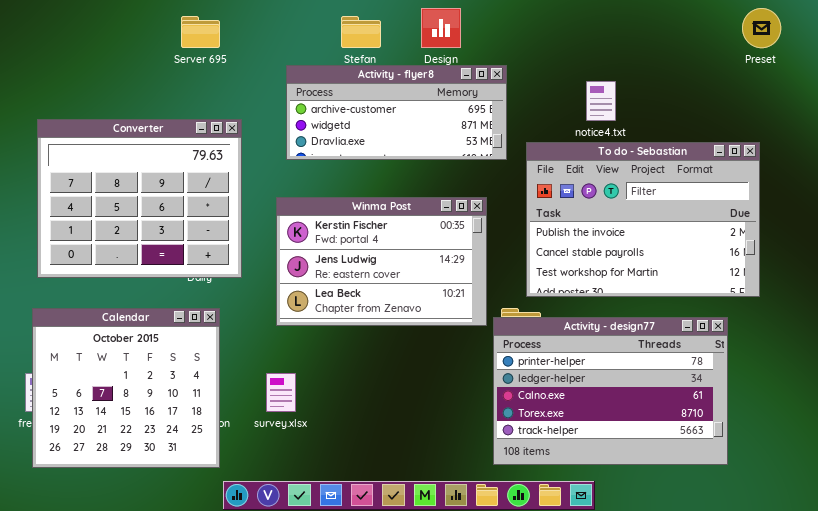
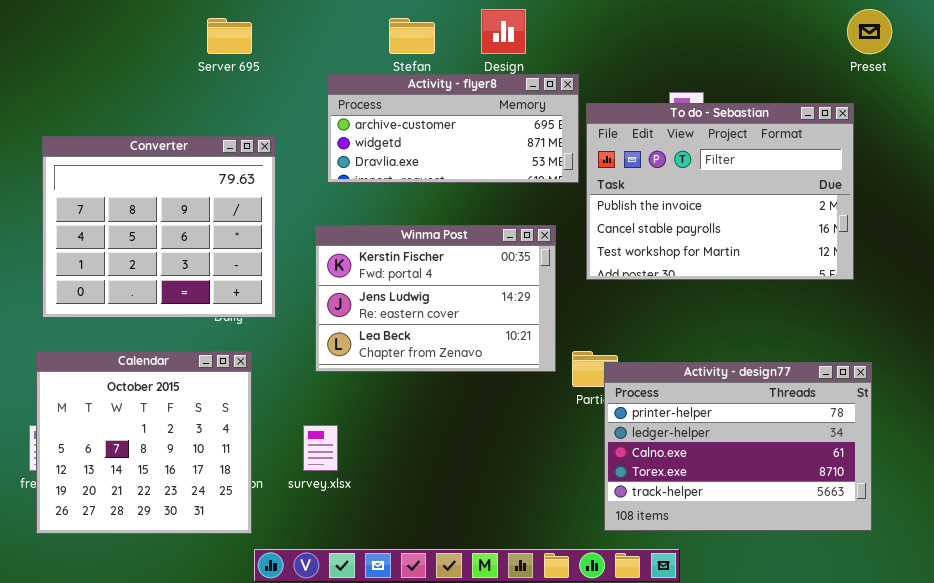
To do - Sebastian: [526,142,760,297] -> [586,103,854,280], moved
Activity - design77: [493,317,728,465] -> [604,362,872,531], moved

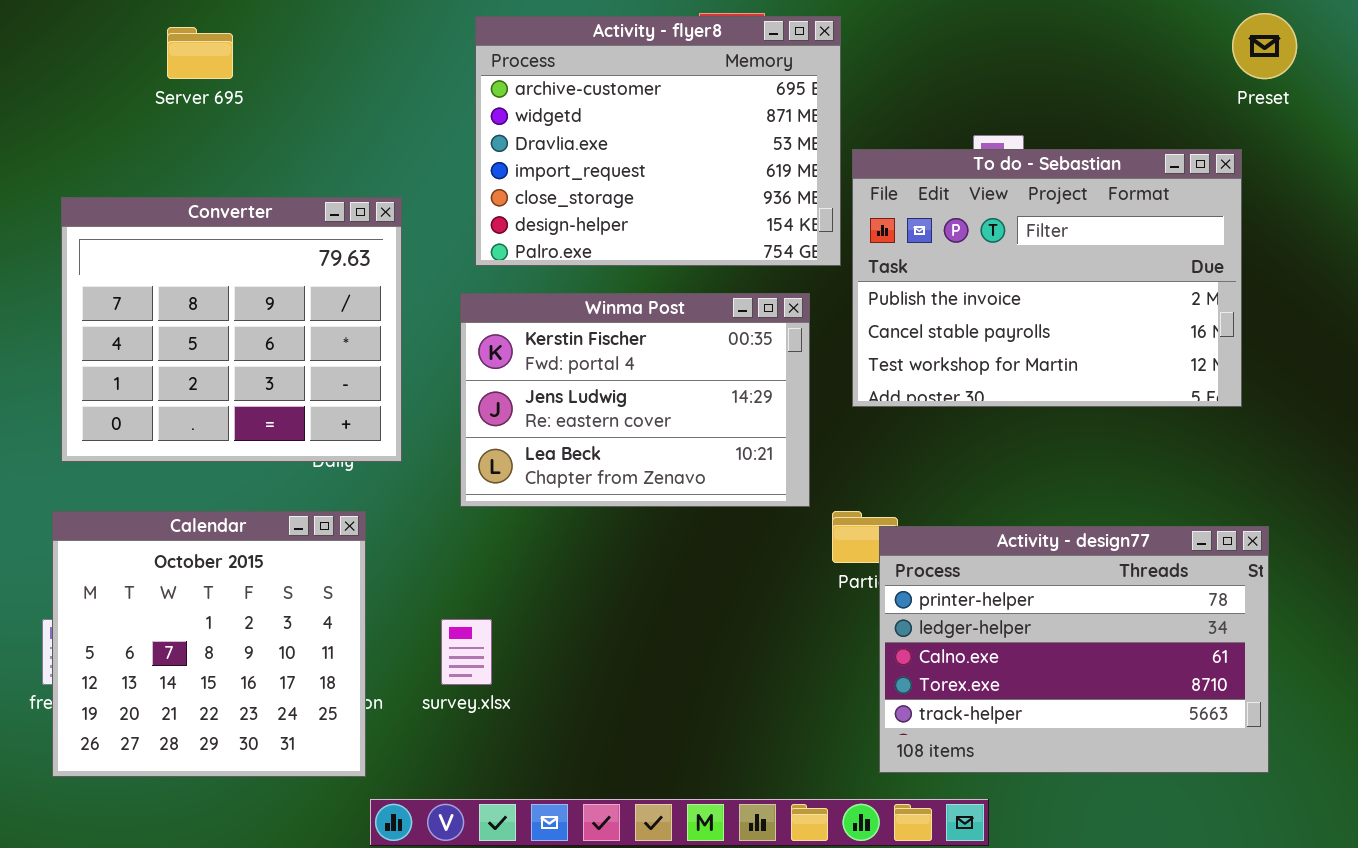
Server 695: [207,18,252,54] -> [167,27,233,79], moved
Activity - flyer8: [327,74,579,183] -> [475,16,841,266], resized
Winma Post: [315,225,556,372] -> [460,293,810,507], moved

